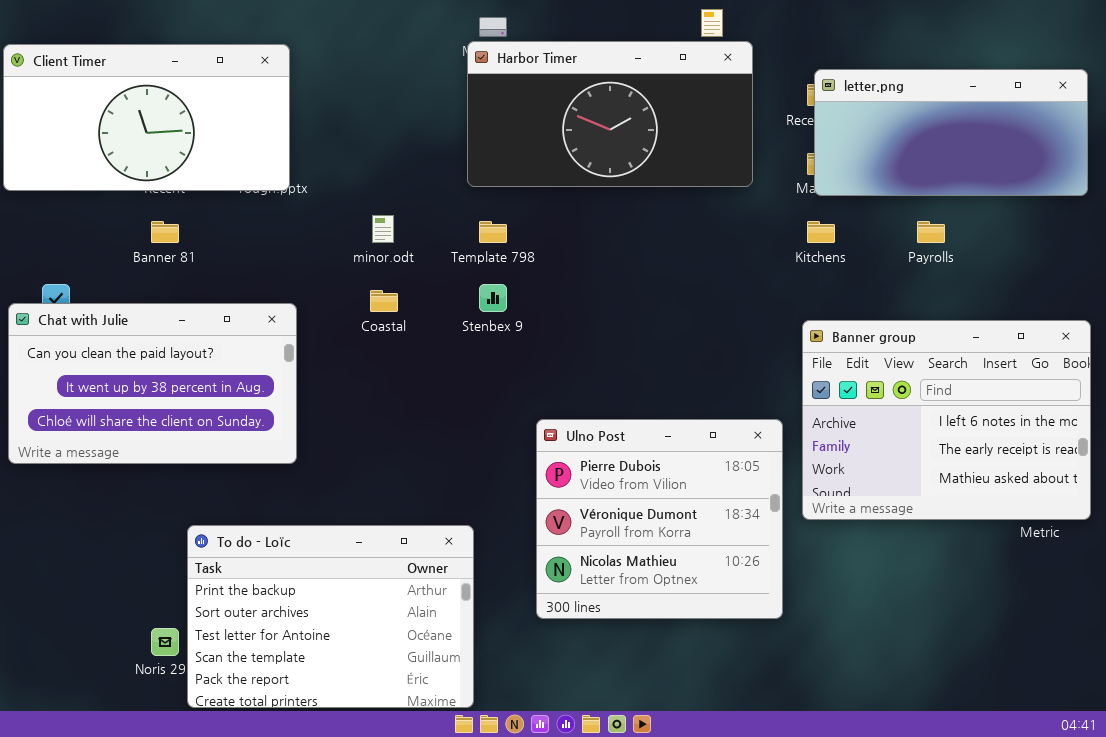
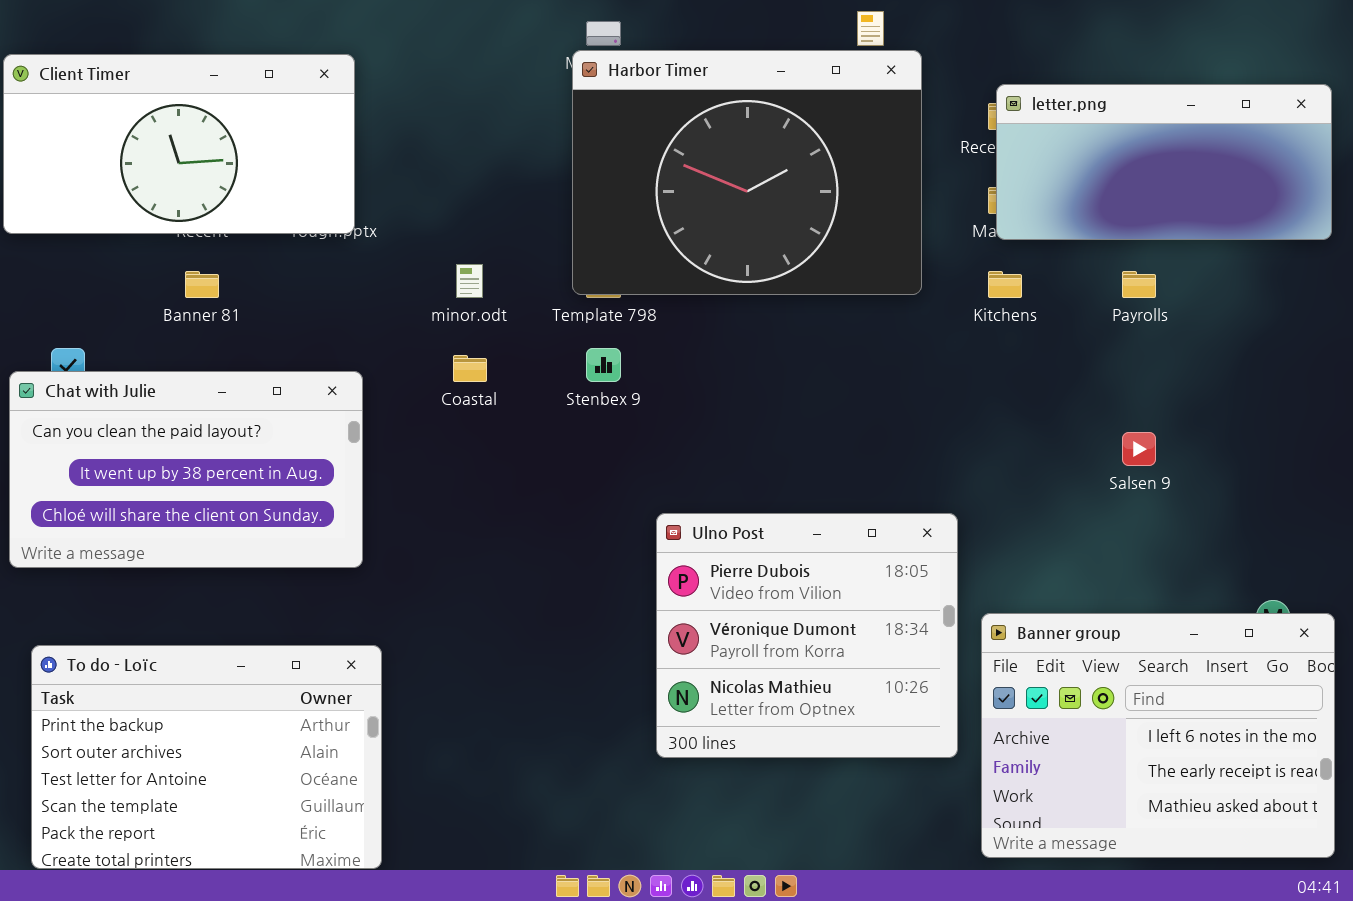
Harbor Timer: [467,41,753,187] -> [572,50,922,295], resized
Banner group: [802,320,1091,520] -> [981,613,1335,858], moved
To do - Loïc: [187,525,474,708] -> [31,645,382,869], moved

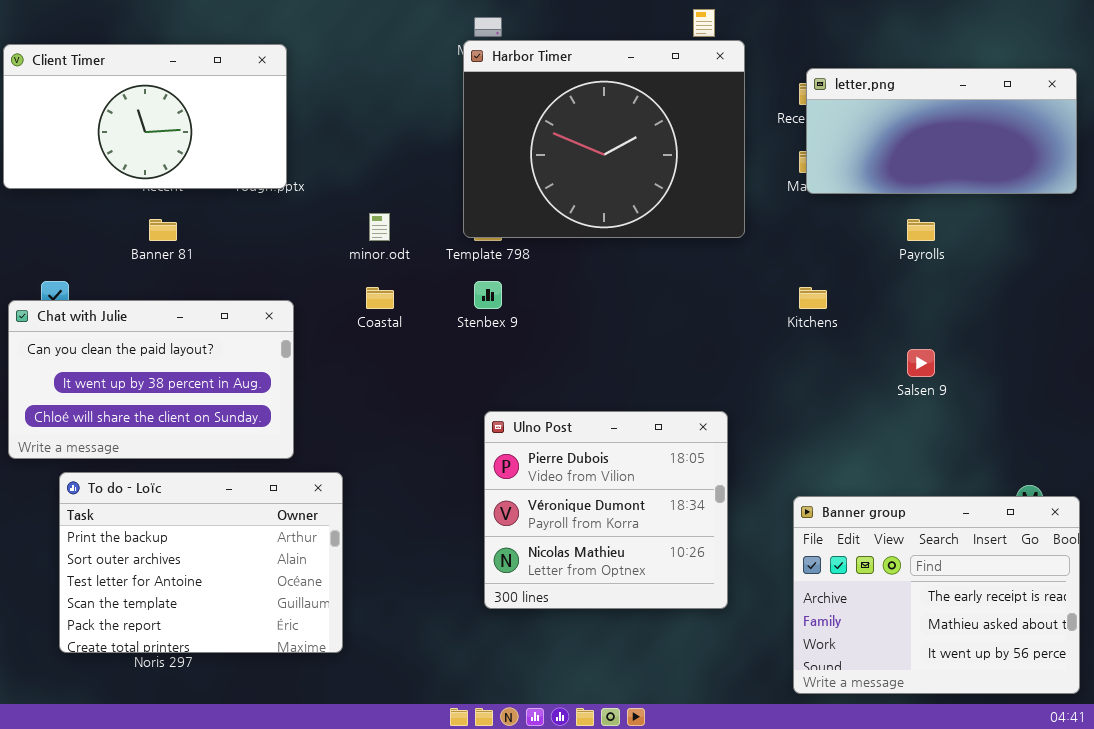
Kitchens: [988,271,1022,298] -> [799,287,827,309], moved
Ulno Post: [656,513,958,758] -> [484,411,728,609], moved
Banner group: [981,613,1335,858] -> [793,496,1080,694], scrolled down 1 row
To do - Loïc: [31,645,382,869] -> [59,472,343,653], moved

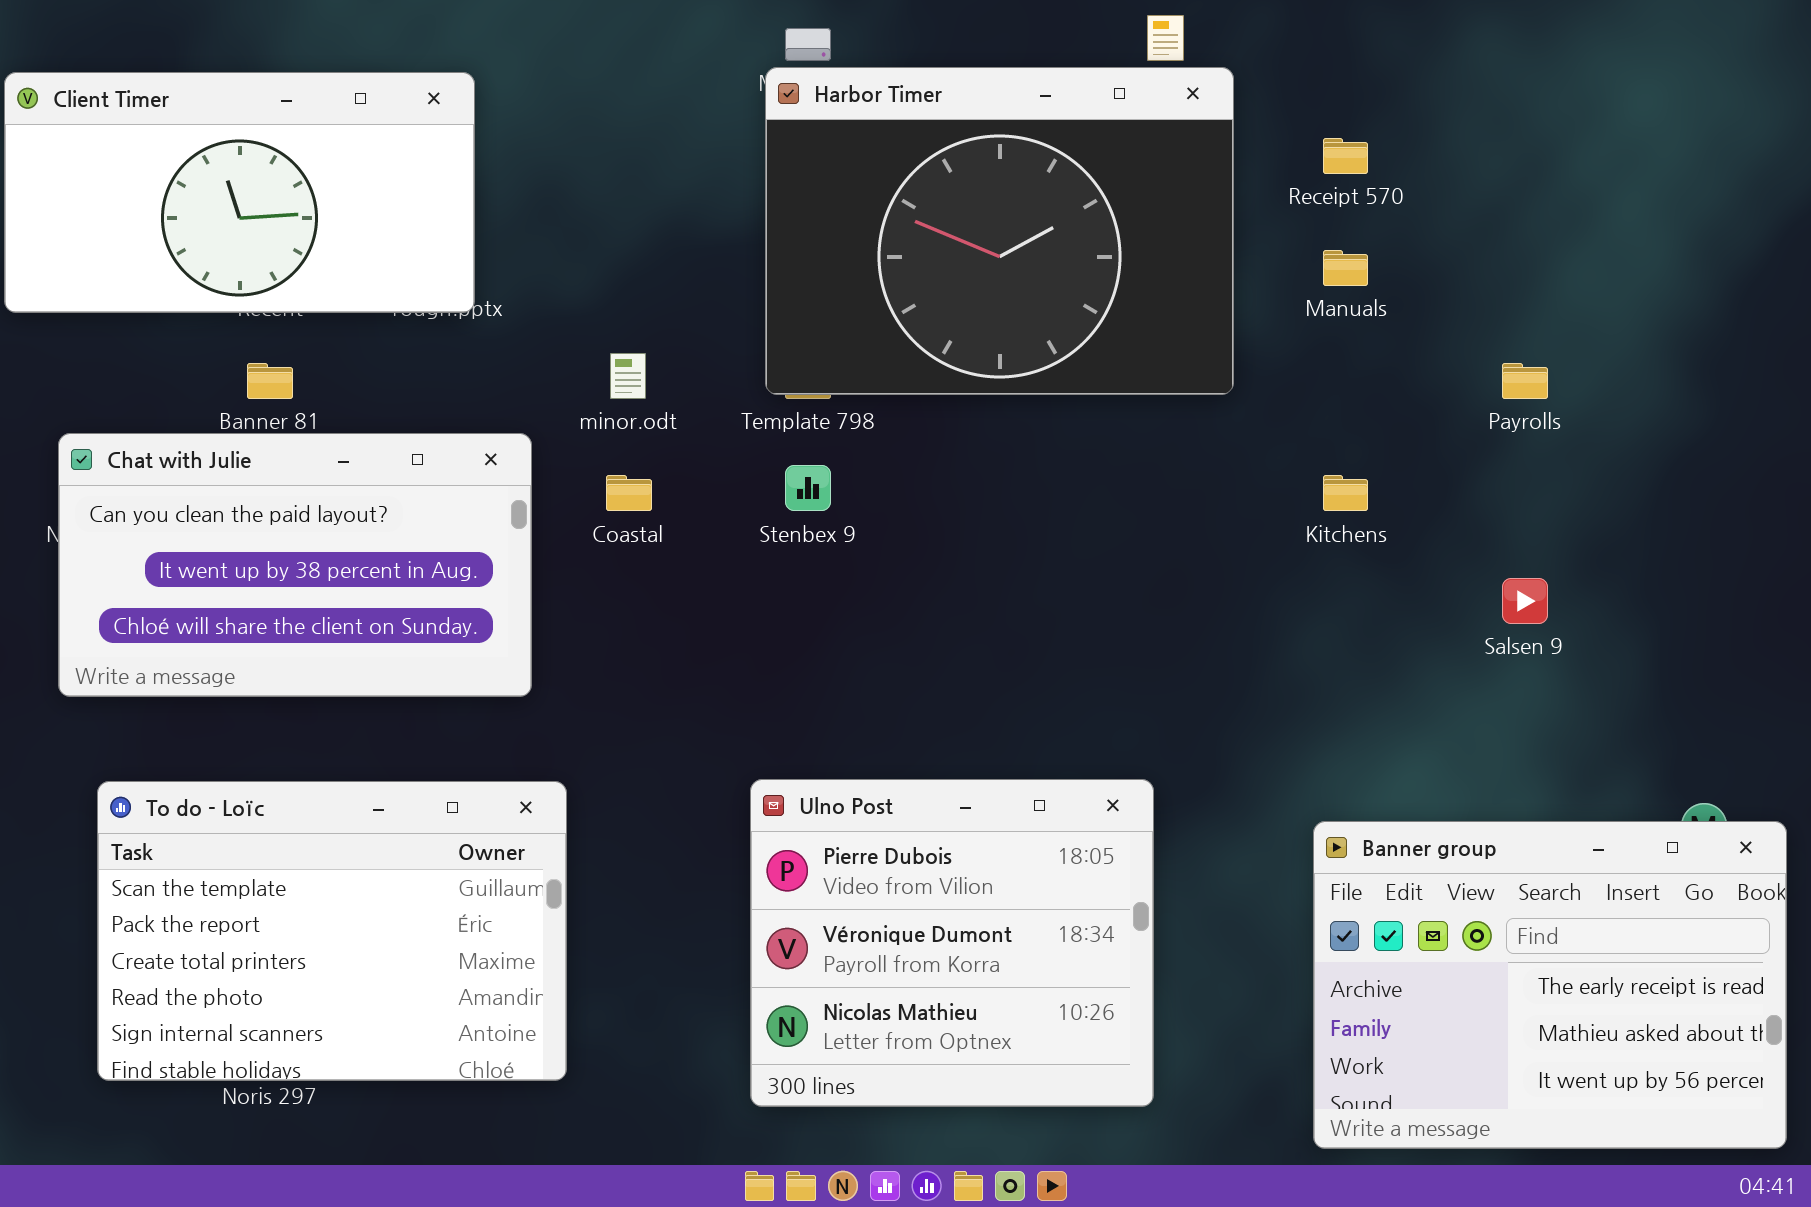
letter.png: [806,68,1077,194] -> none, closed
Chat with Julie: [8,300,294,459] -> [58,433,532,697], moved
Ulno Post: [484,411,728,609] -> [750,779,1154,1107], moved
To do - Loïc: [59,472,343,653] -> [97,781,567,1081], scrolled down 3 rows

